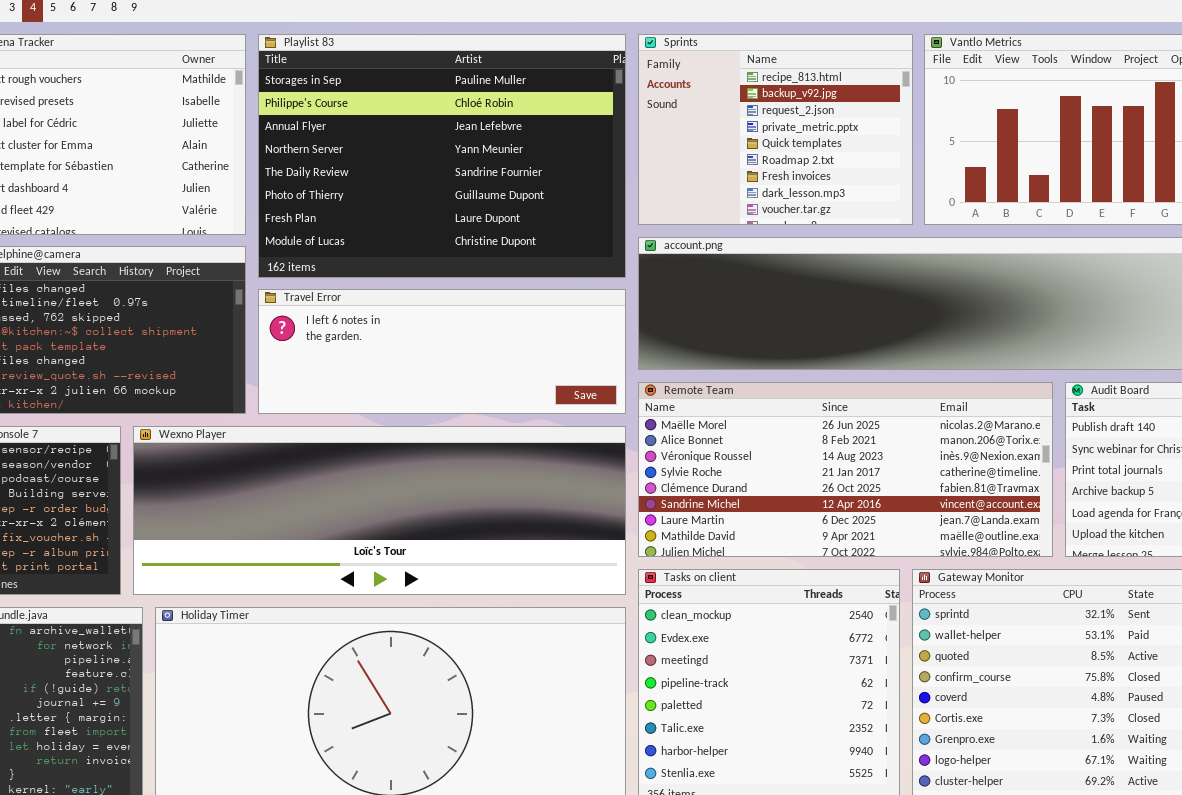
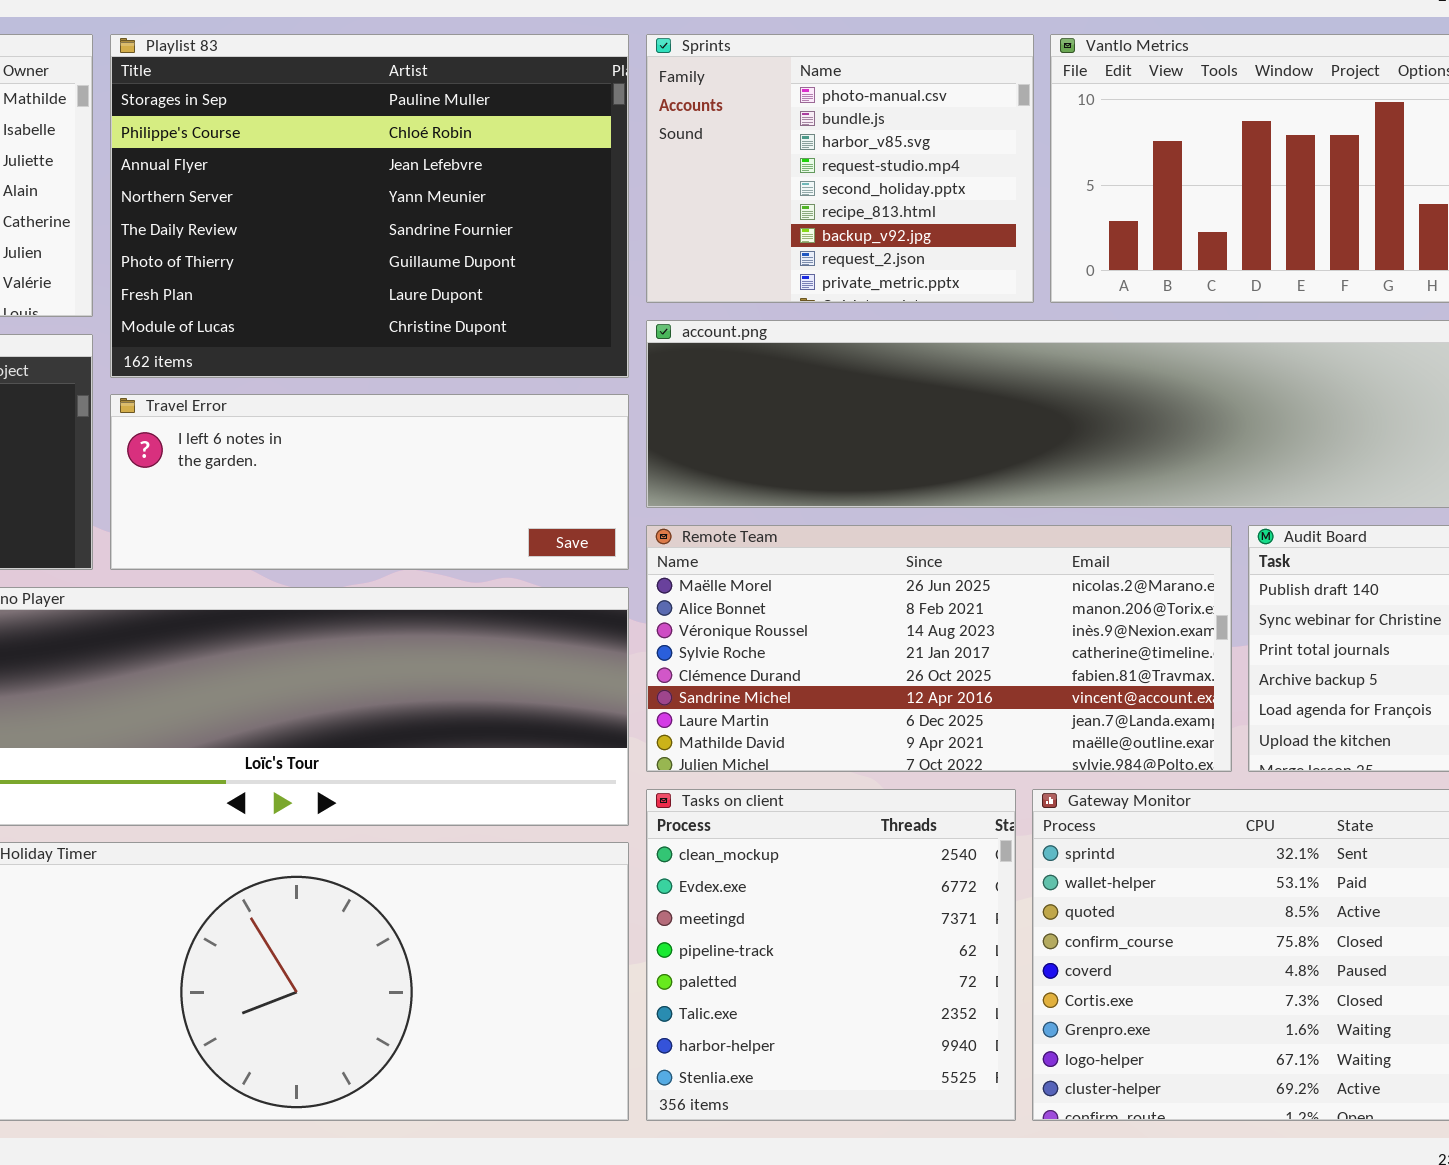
Sprints: [638,34,913,225] -> [646,34,1034,303], scrolled up 5 rows

